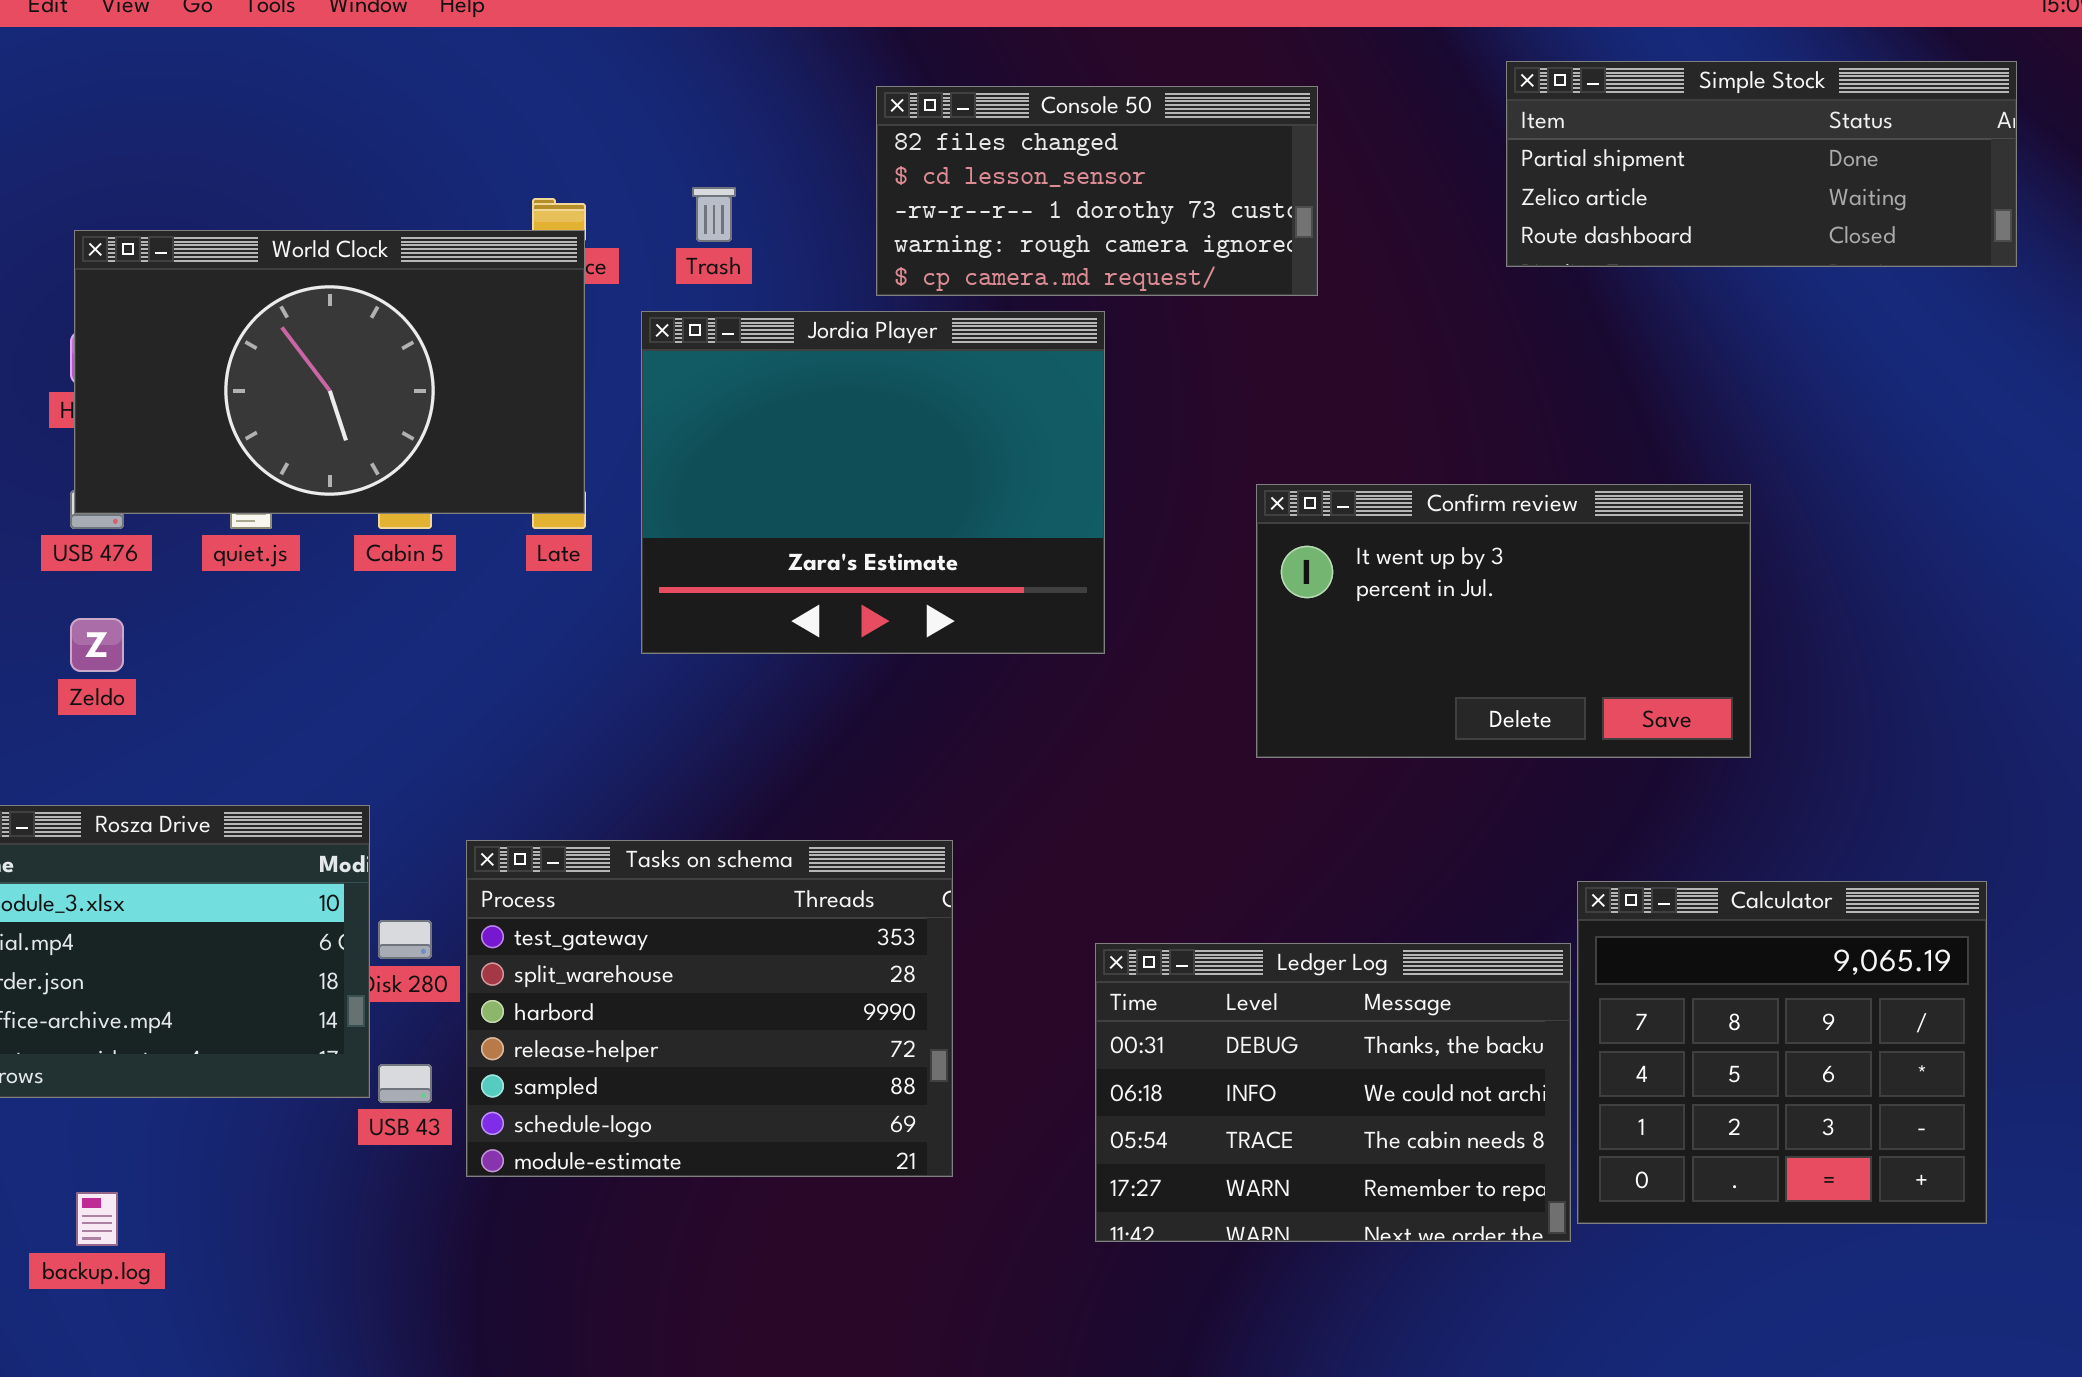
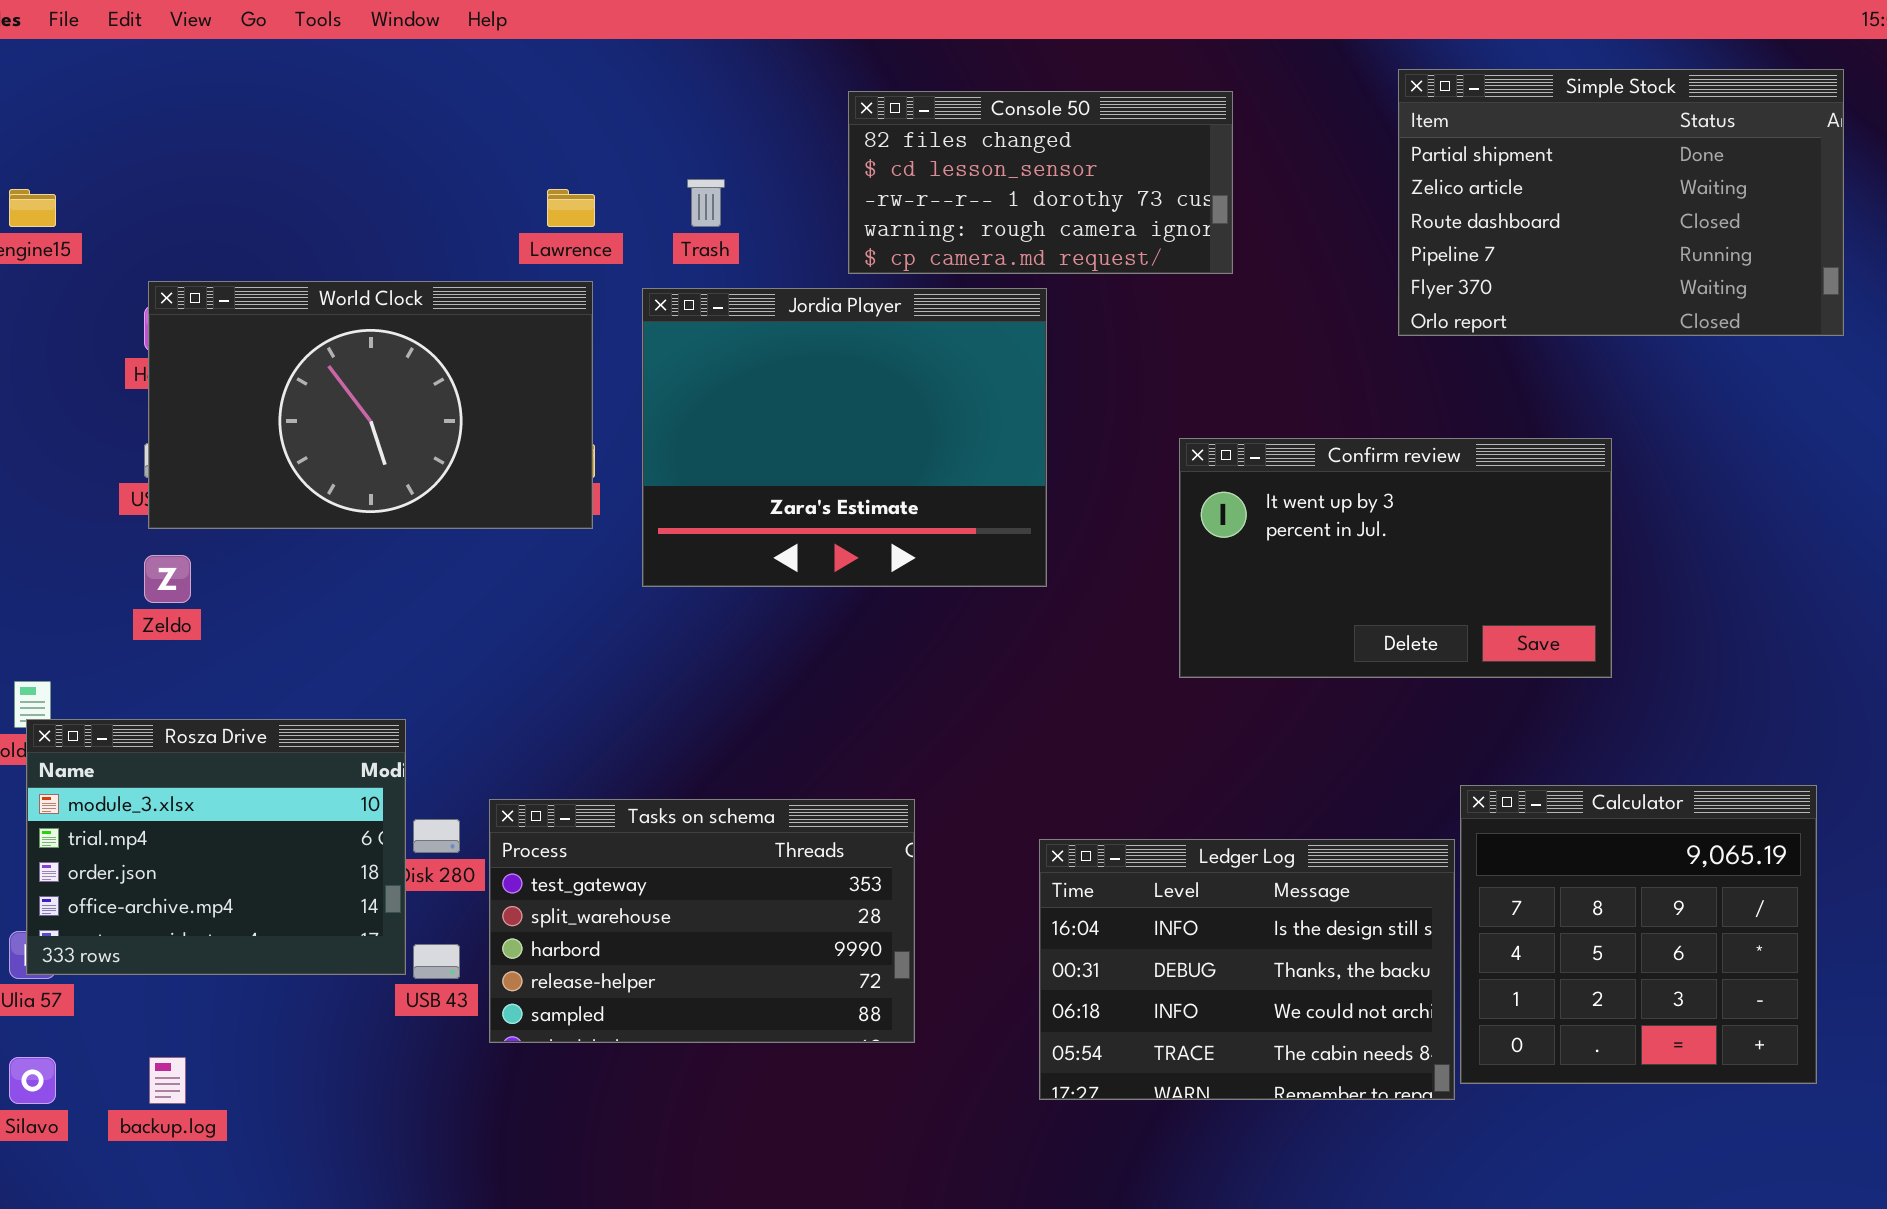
Simple Stock: [1506,61,2017,267] -> [1398,69,1844,336], resized
World Clock: [74,230,585,514] -> [148,281,593,529], moved
Tasks on schema: [466,840,953,1177] -> [489,799,915,1043], resized
Ledger Log: [1095,943,1571,1242] -> [1039,839,1455,1100], scrolled up 1 row

